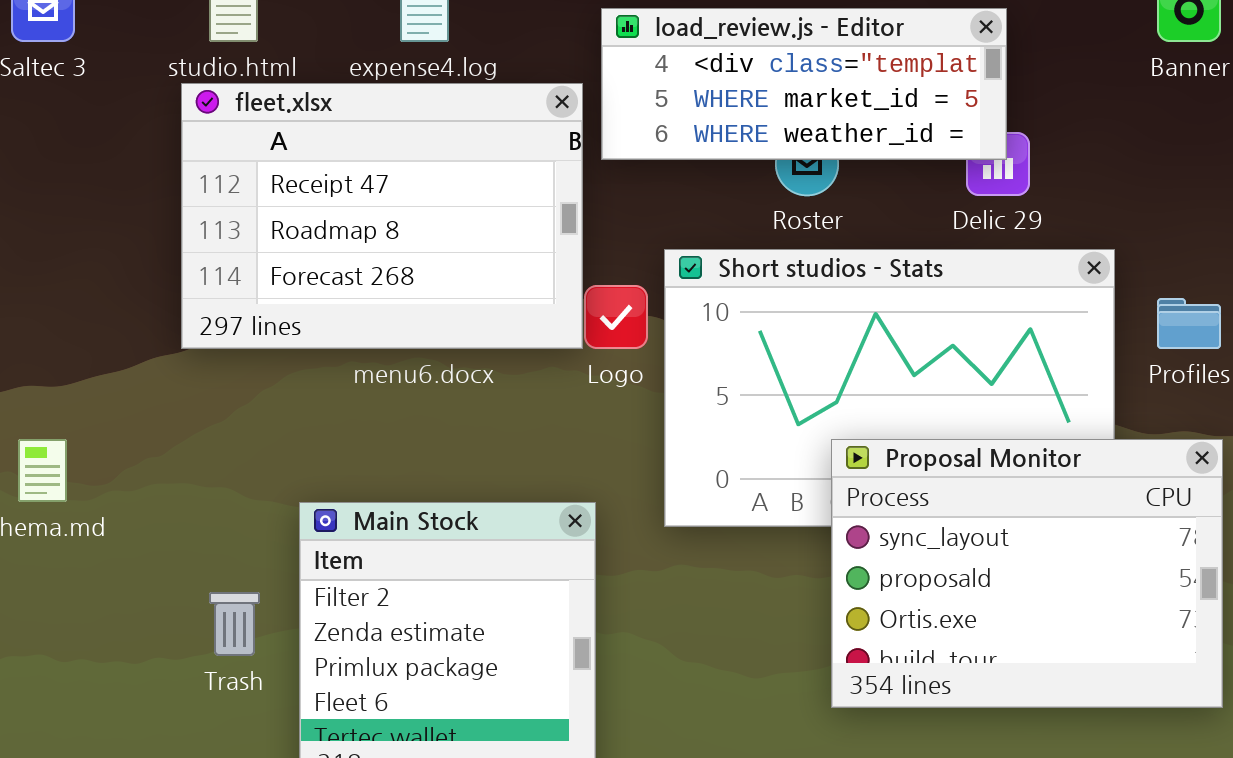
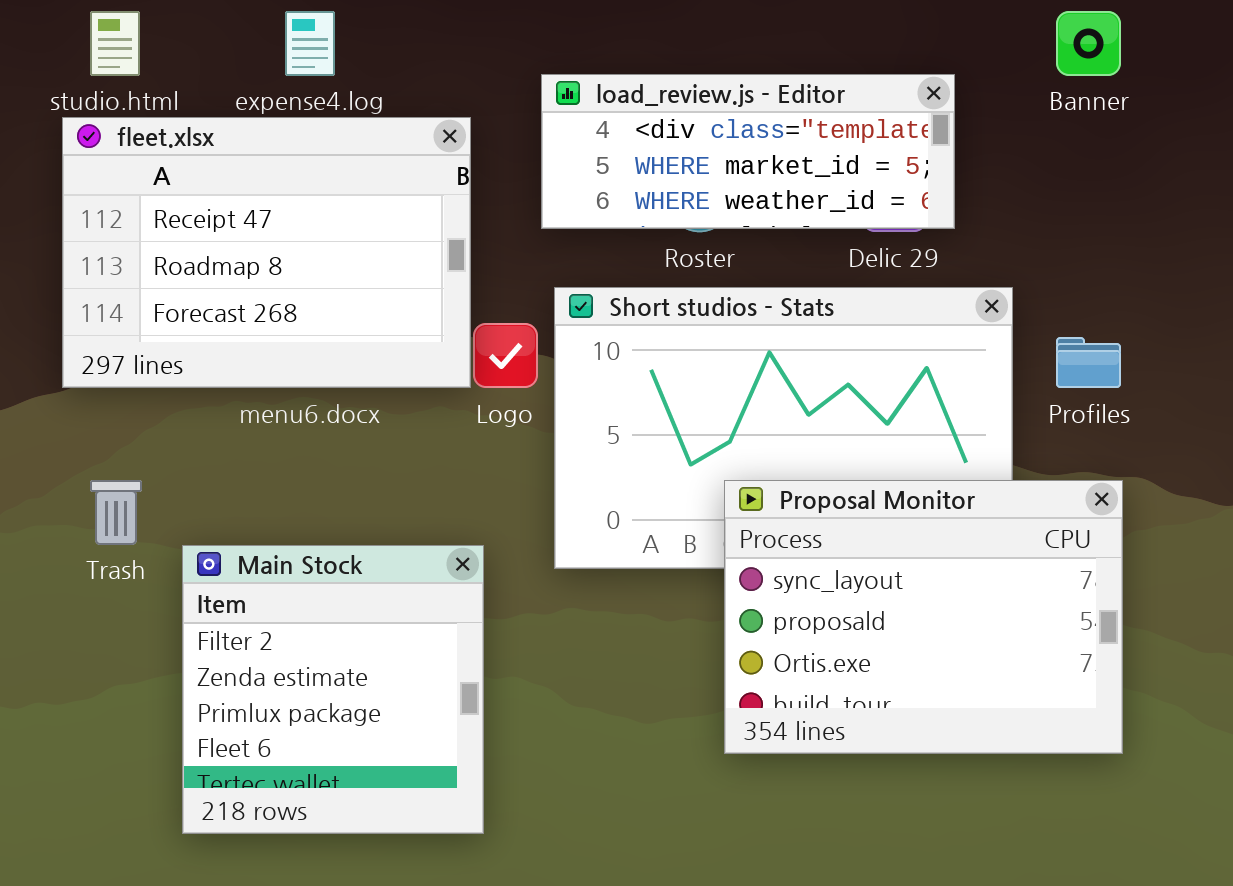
load_review.js - Editor: [601,8,1007,160] -> [541,74,955,229], moved
Trash: [209,592,260,656] -> [90,480,142,545], moved

